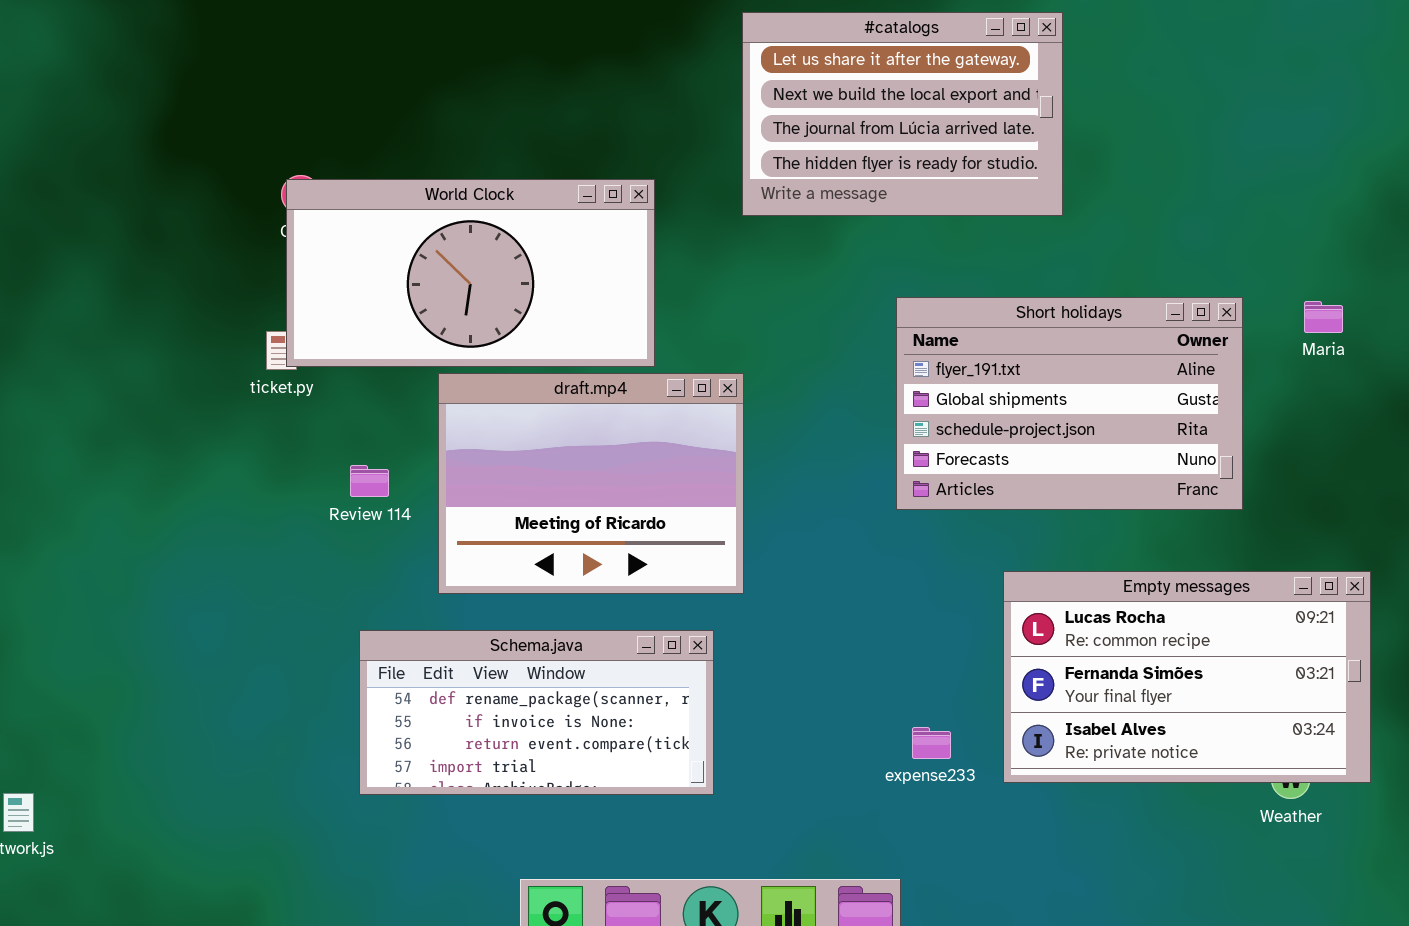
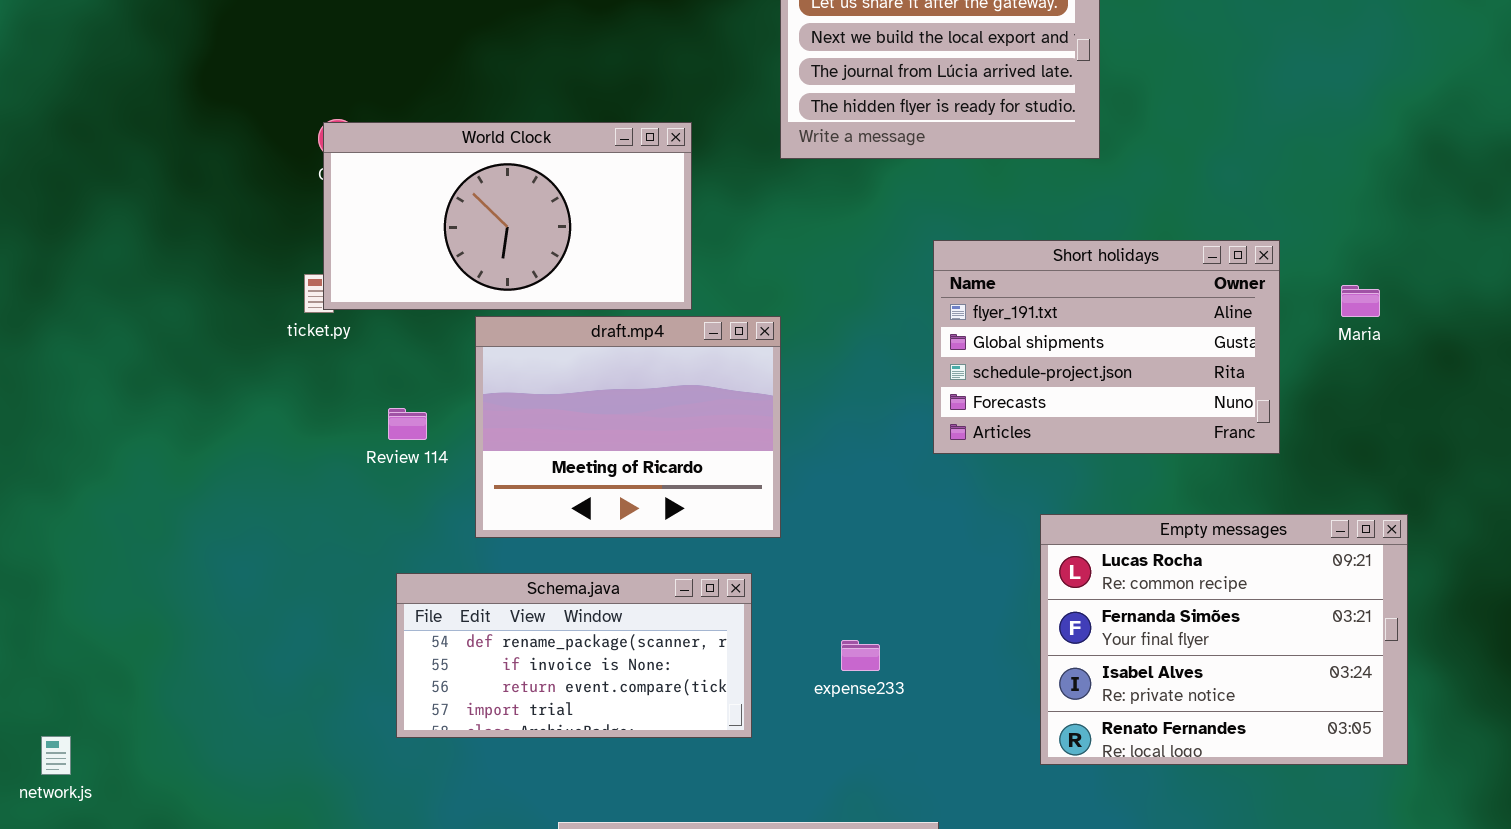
Maria: [1304,301,1343,333] -> [1341,285,1380,317], moved
Empty messages: [1003,571,1371,783] -> [1040,514,1408,765], resized
expense233: [912,727,951,759] -> [841,640,880,671], moved

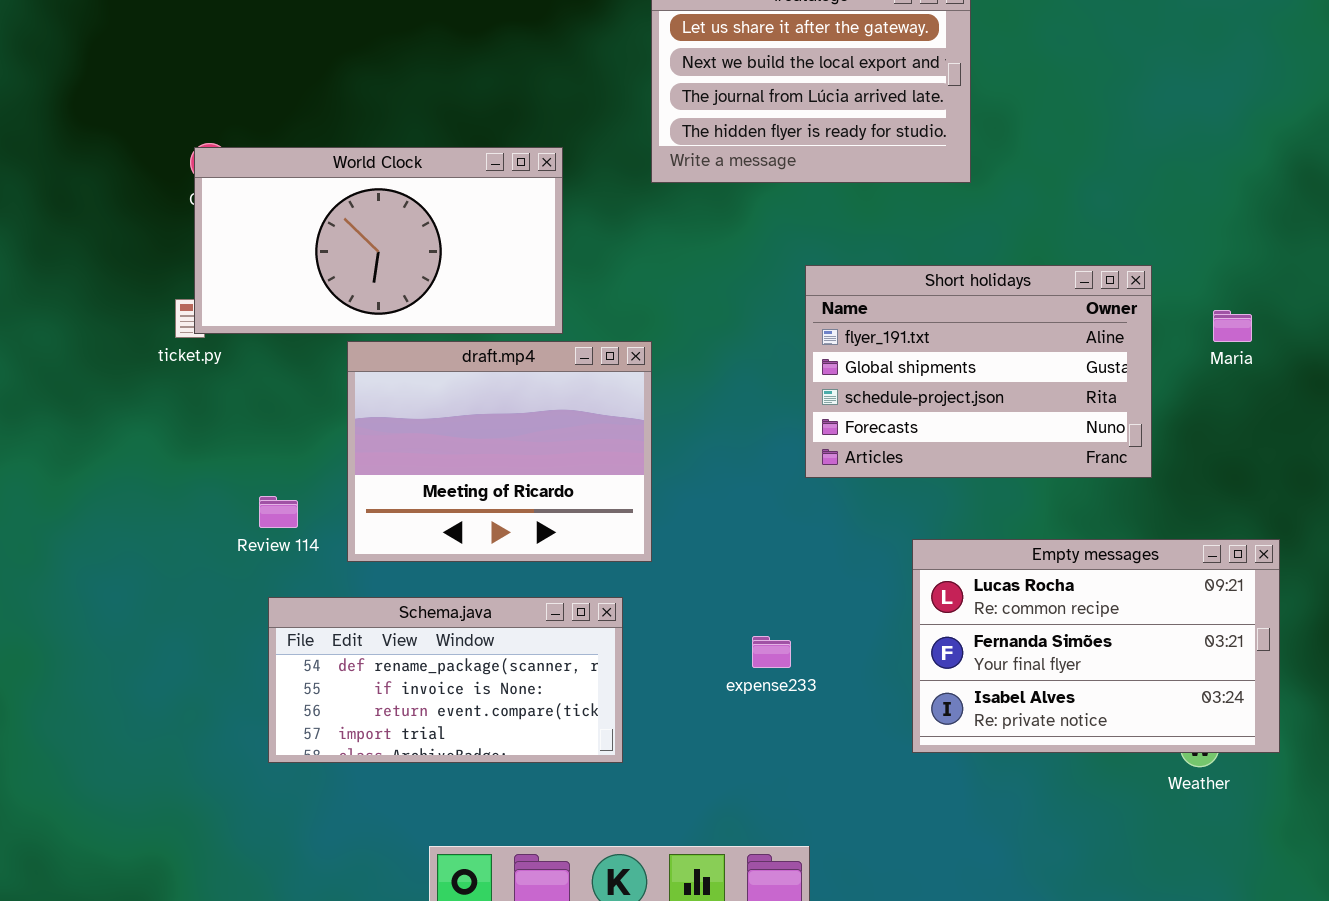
Review 114: [388,408,427,440] -> [259,496,298,528], moved
Empty messages: [1040,514,1408,765] -> [912,539,1280,753], resized
expense233: [841,640,880,671] -> [752,636,791,668], moved

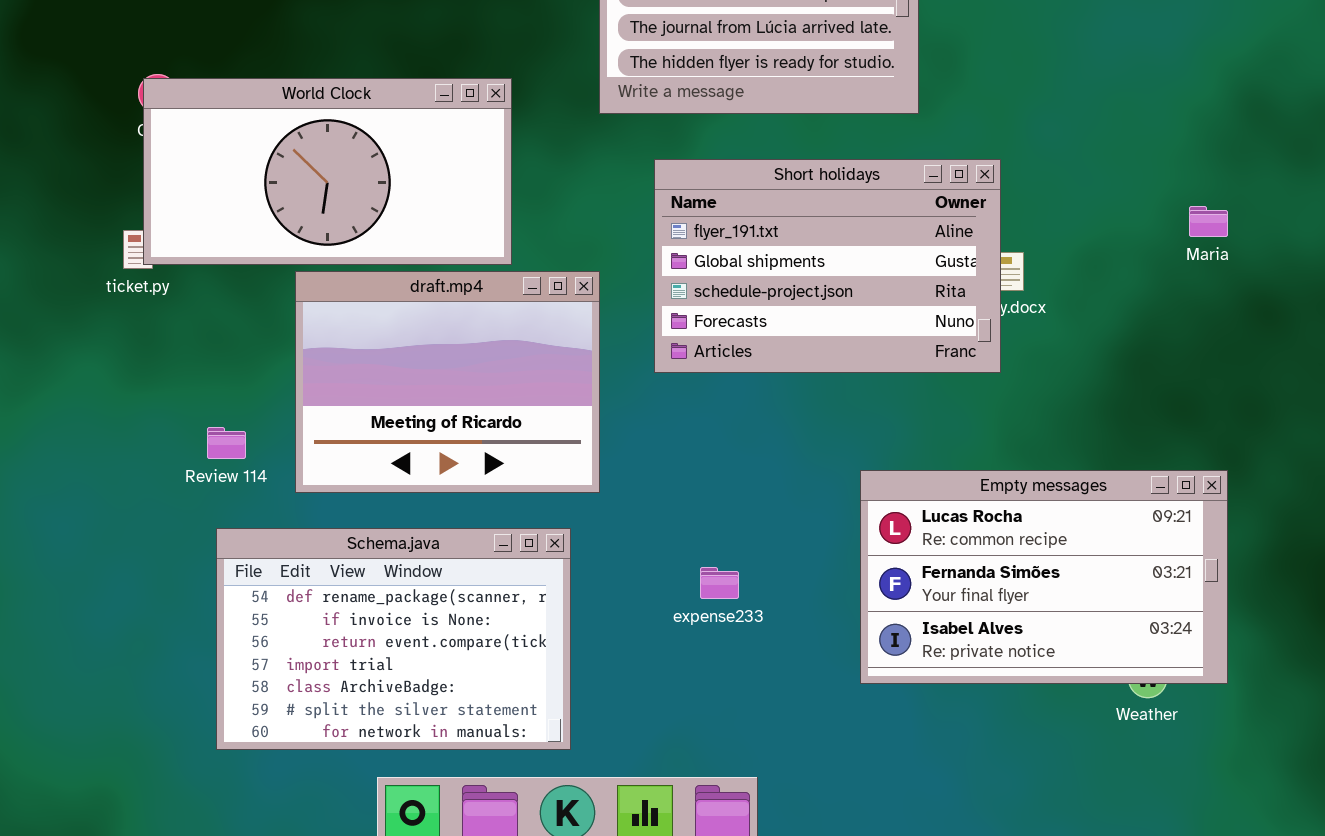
Short holidays: [805,265,1152,478] -> [654,159,1001,373], moved
Maria: [1213,310,1252,342] -> [1189,206,1228,237], moved
Schema.java: [268,597,623,763] -> [216,528,571,750], resized

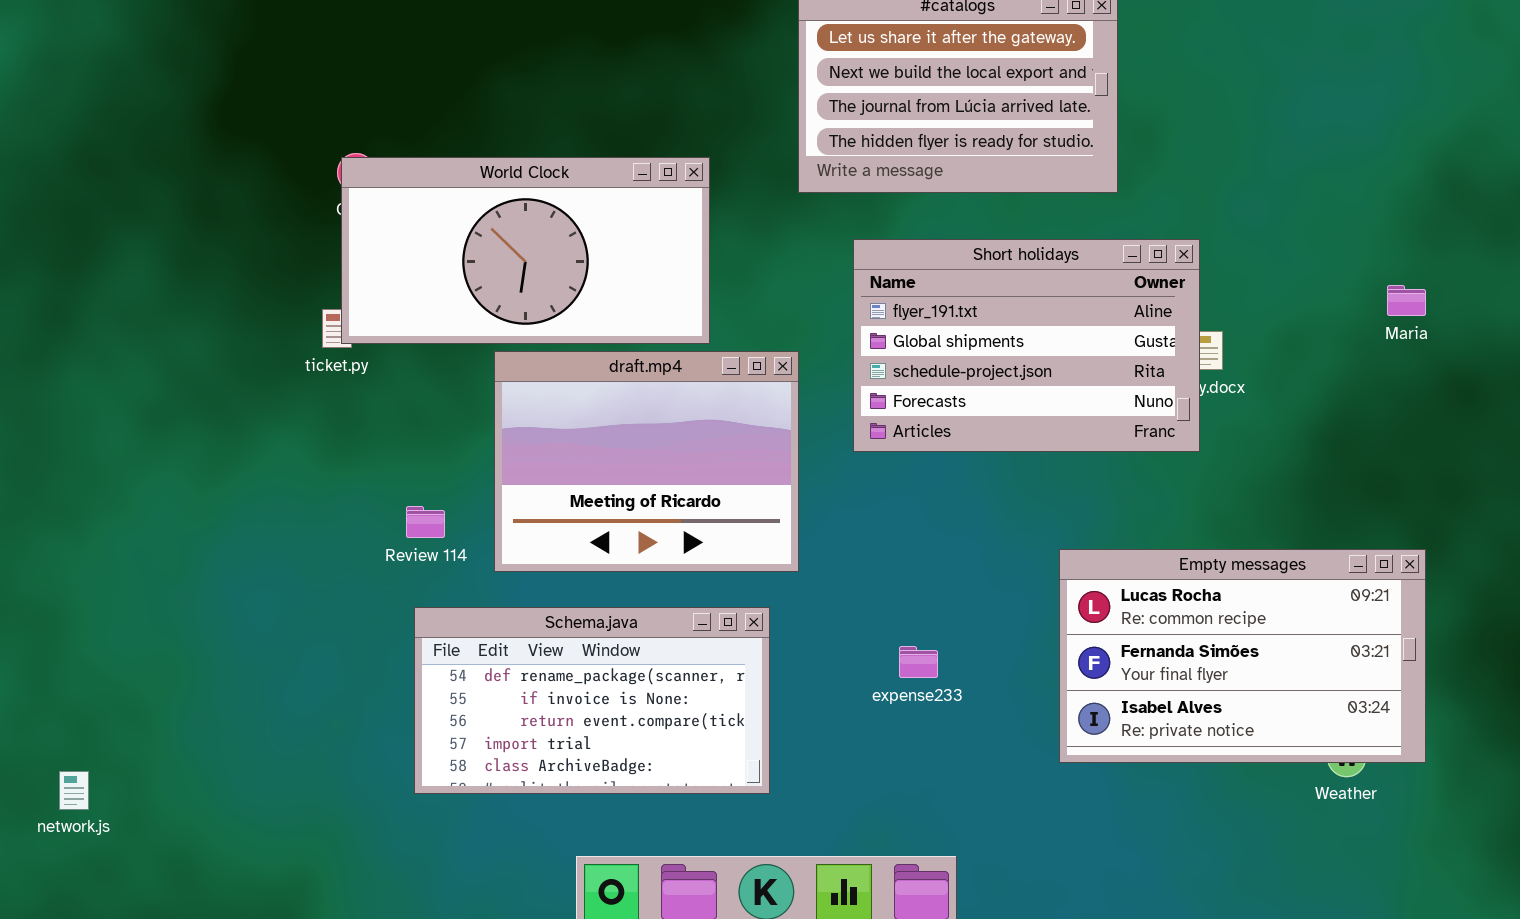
Schema.java: [216,528,571,750] -> [414,607,770,794], resized

